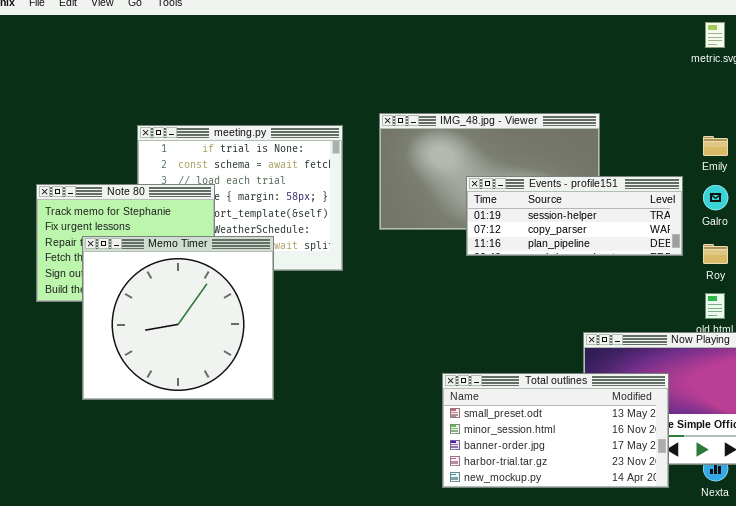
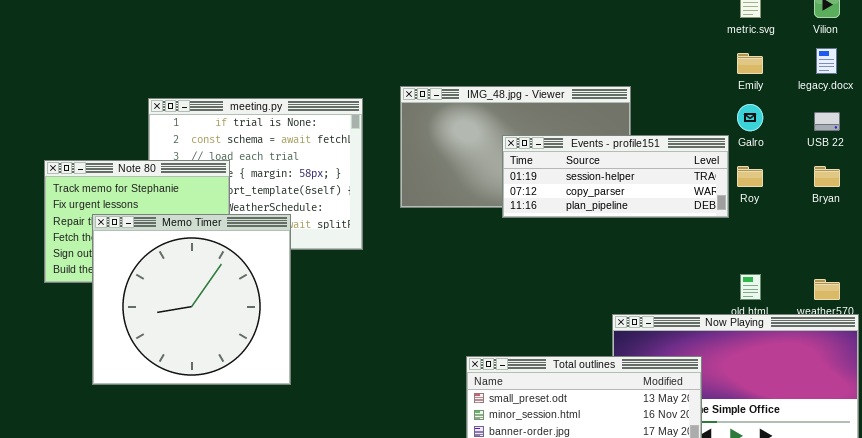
Emily: [703,136,728,156] -> [737,53,763,74], moved
Events - profile151: [466,176,683,256] -> [502,135,729,218], moved
Galro: [703,185,728,210] -> [737,104,763,131], moved
Roy: [703,244,728,264] -> [737,166,763,187], moved

